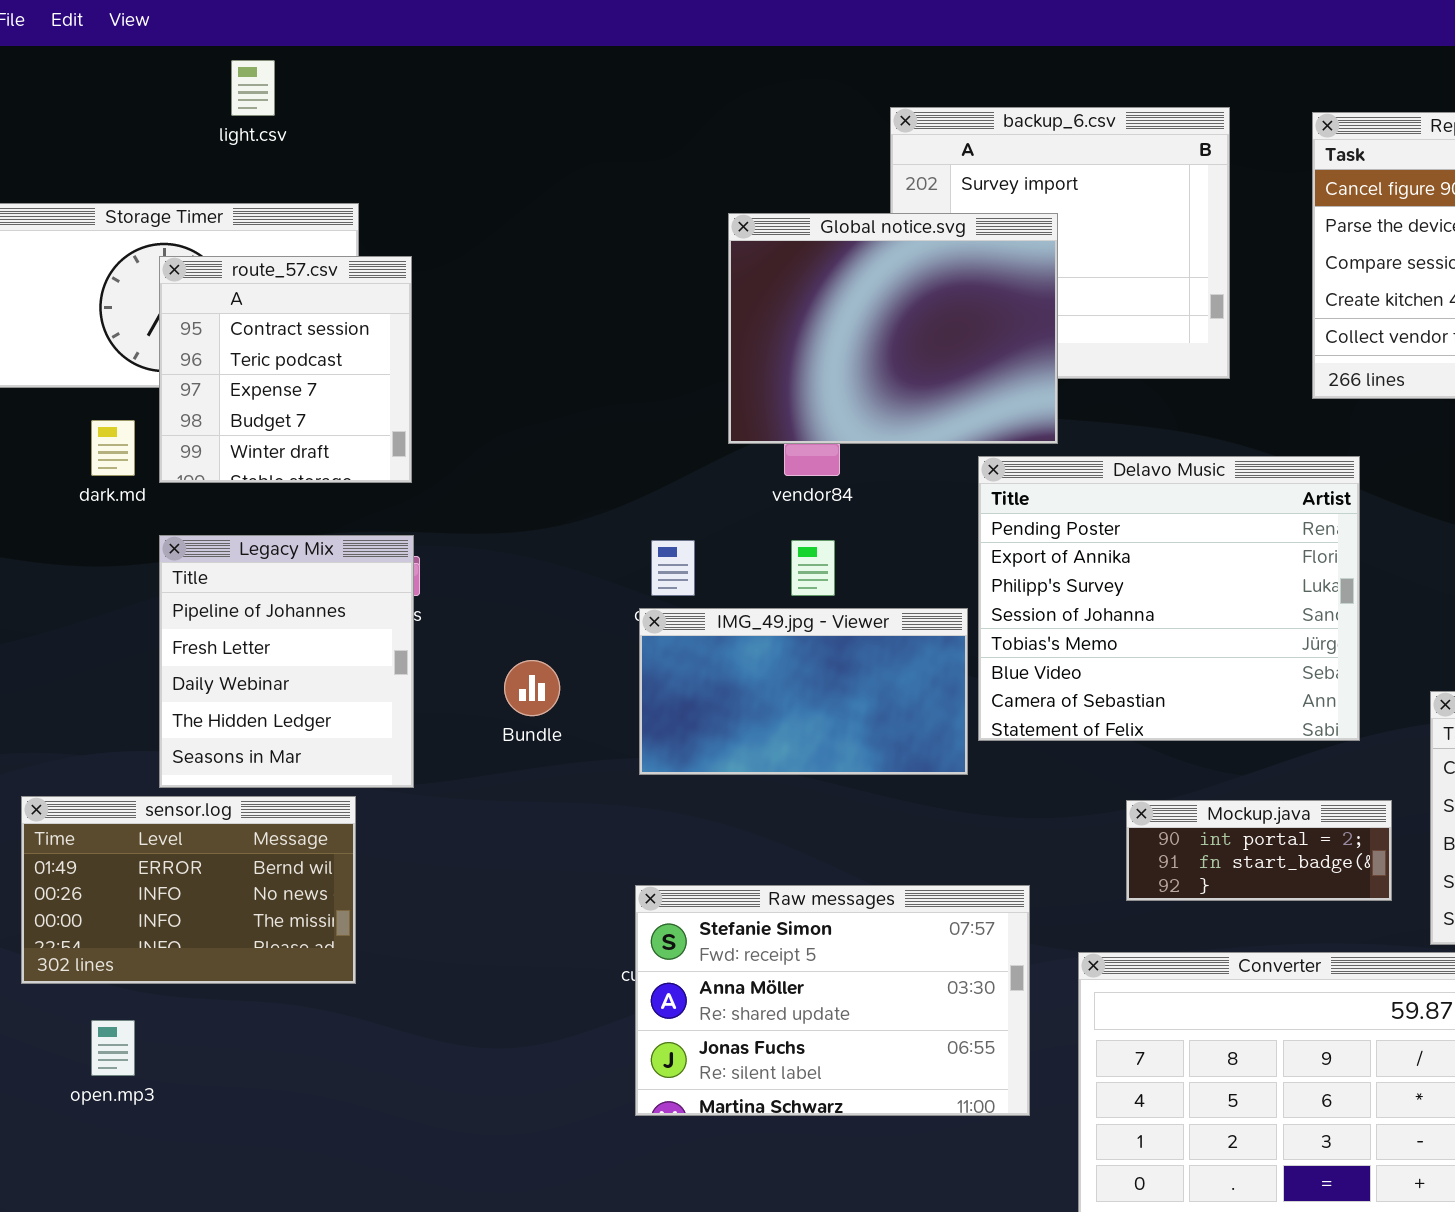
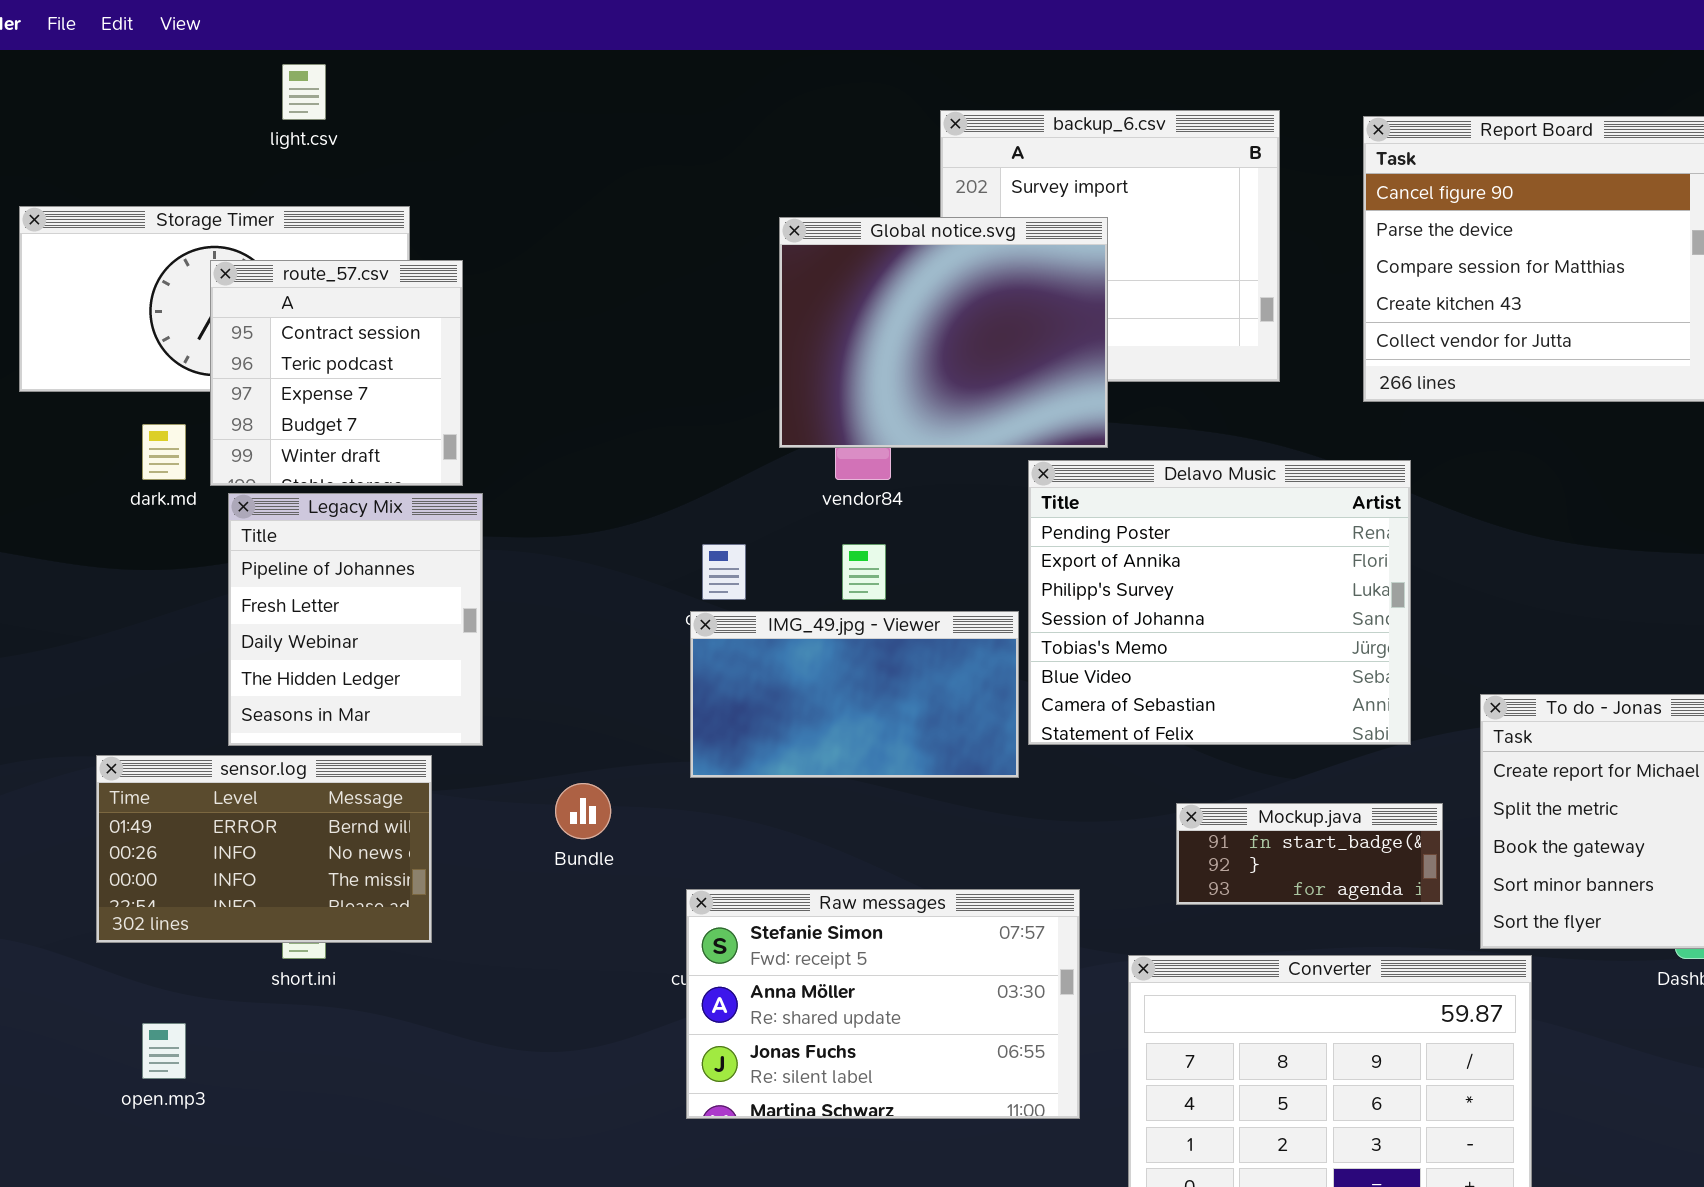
Legacy Mix: [159,535,414,788] -> [228,493,483,746], moved
Bundle: [504,660,560,716] -> [555,783,611,839], moved
sensor.log: [21,796,356,984] -> [96,755,432,943], moved
Mockup.java: [1126,800,1392,901] -> [1176,803,1443,905], scrolled down 1 row

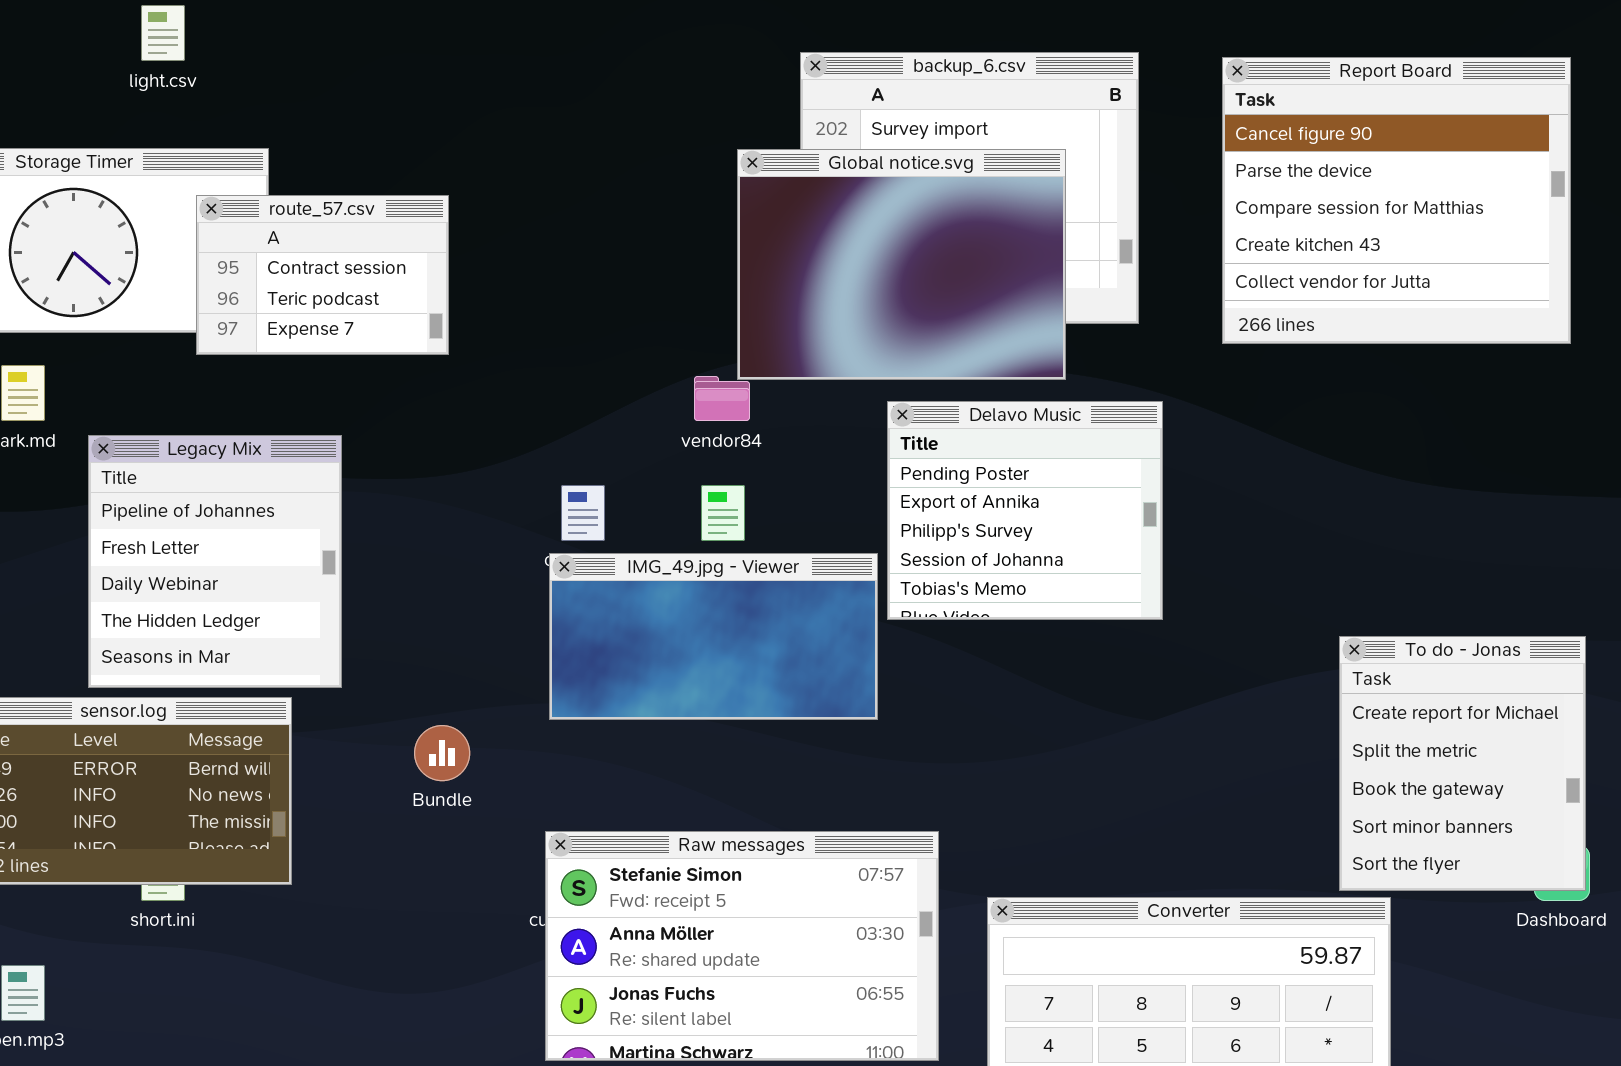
Global notice.svg: [779,217,1108,448] -> [737,149,1066,380], moved
route_57.csv: [210,260,463,486] -> [196,195,449,355], moved, resized
Delavo Music: [1028,460,1411,745] -> [887,401,1163,620], resized
Mockup.java: [1176,803,1443,905] -> none, closed

